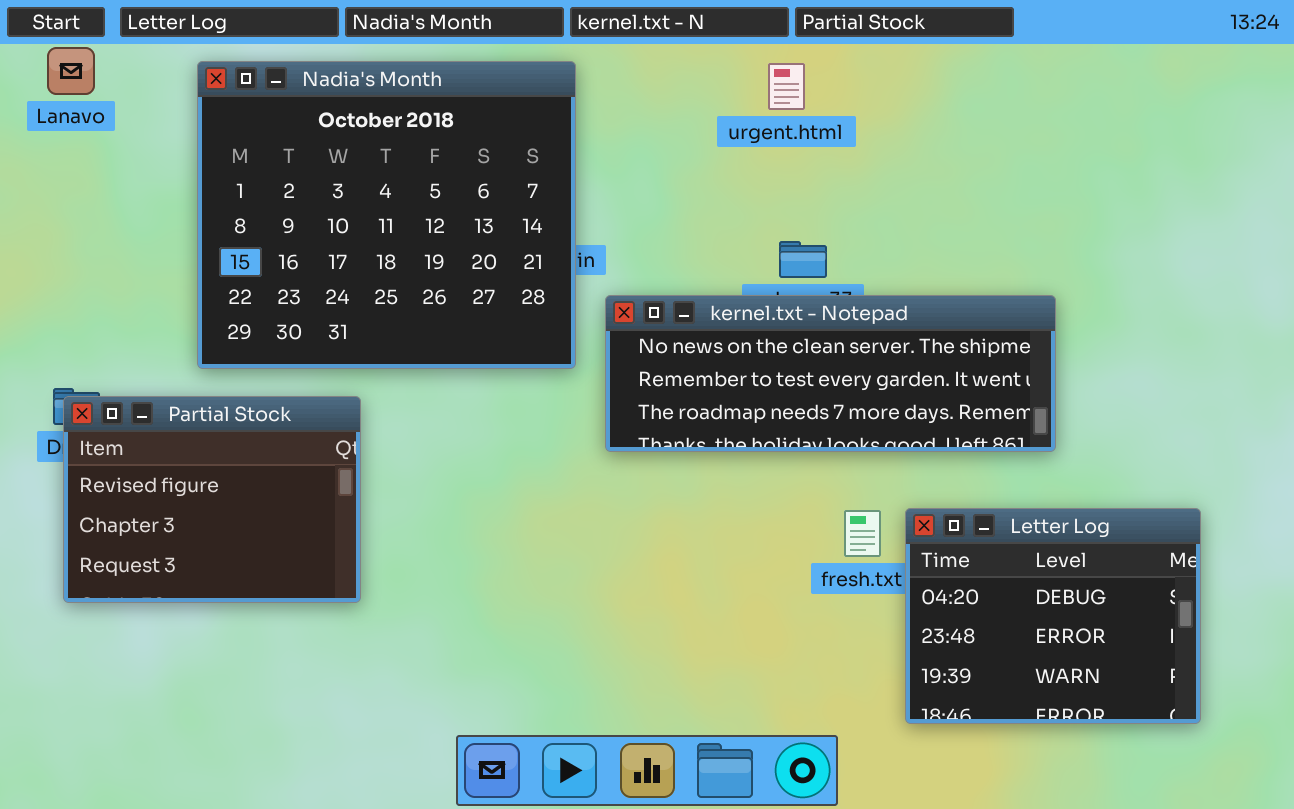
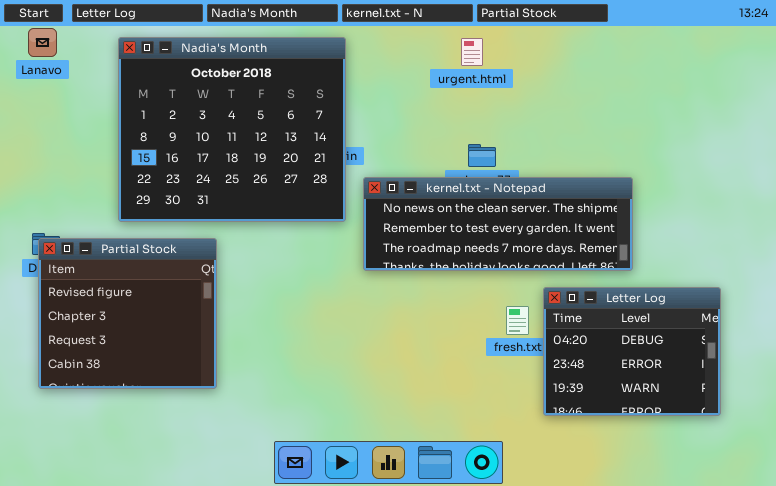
Partial Stock: [63,396,361,603] -> [38,238,217,389], resized
Letter Log: [905,508,1201,724] -> [543,287,721,416], moved

